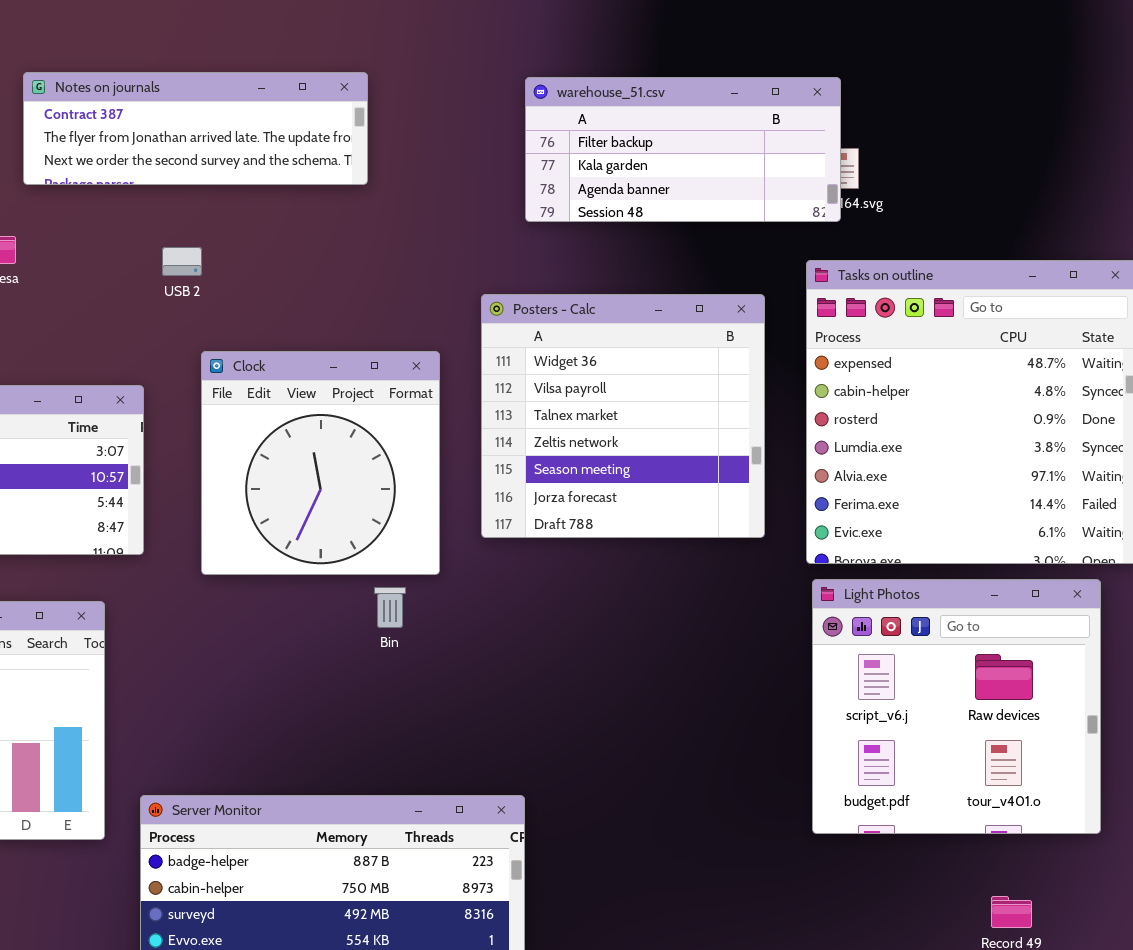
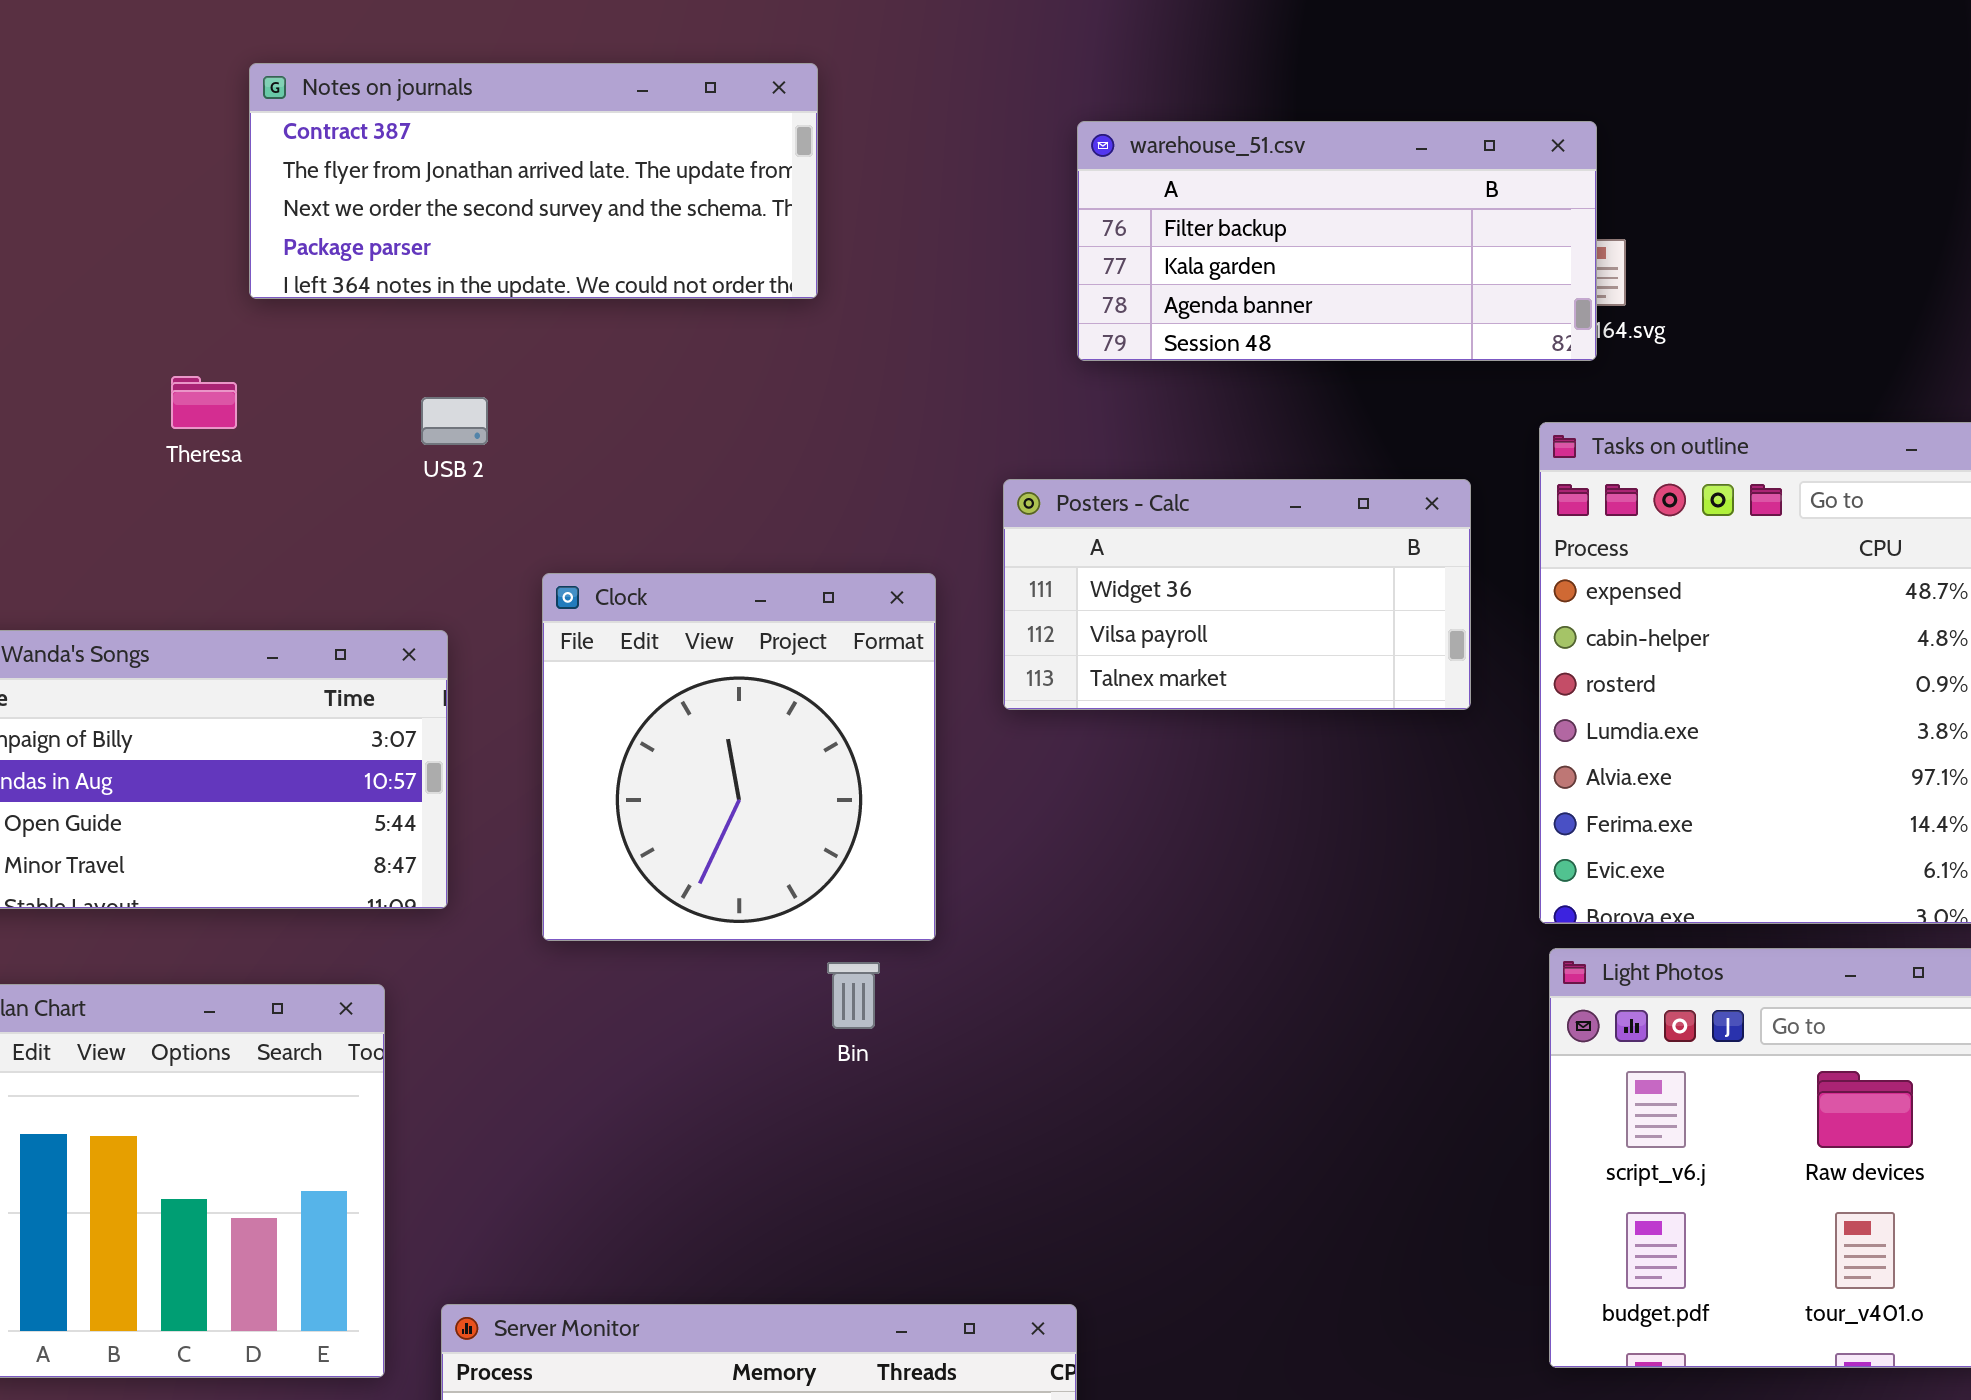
Notes on journals: [23,72,368,185] -> [249,63,818,299], resized
USB 2: [162,247,202,276] -> [421,397,488,445], moved
Posters - Calc: [481,294,765,538] -> [1003,479,1471,710], resized

